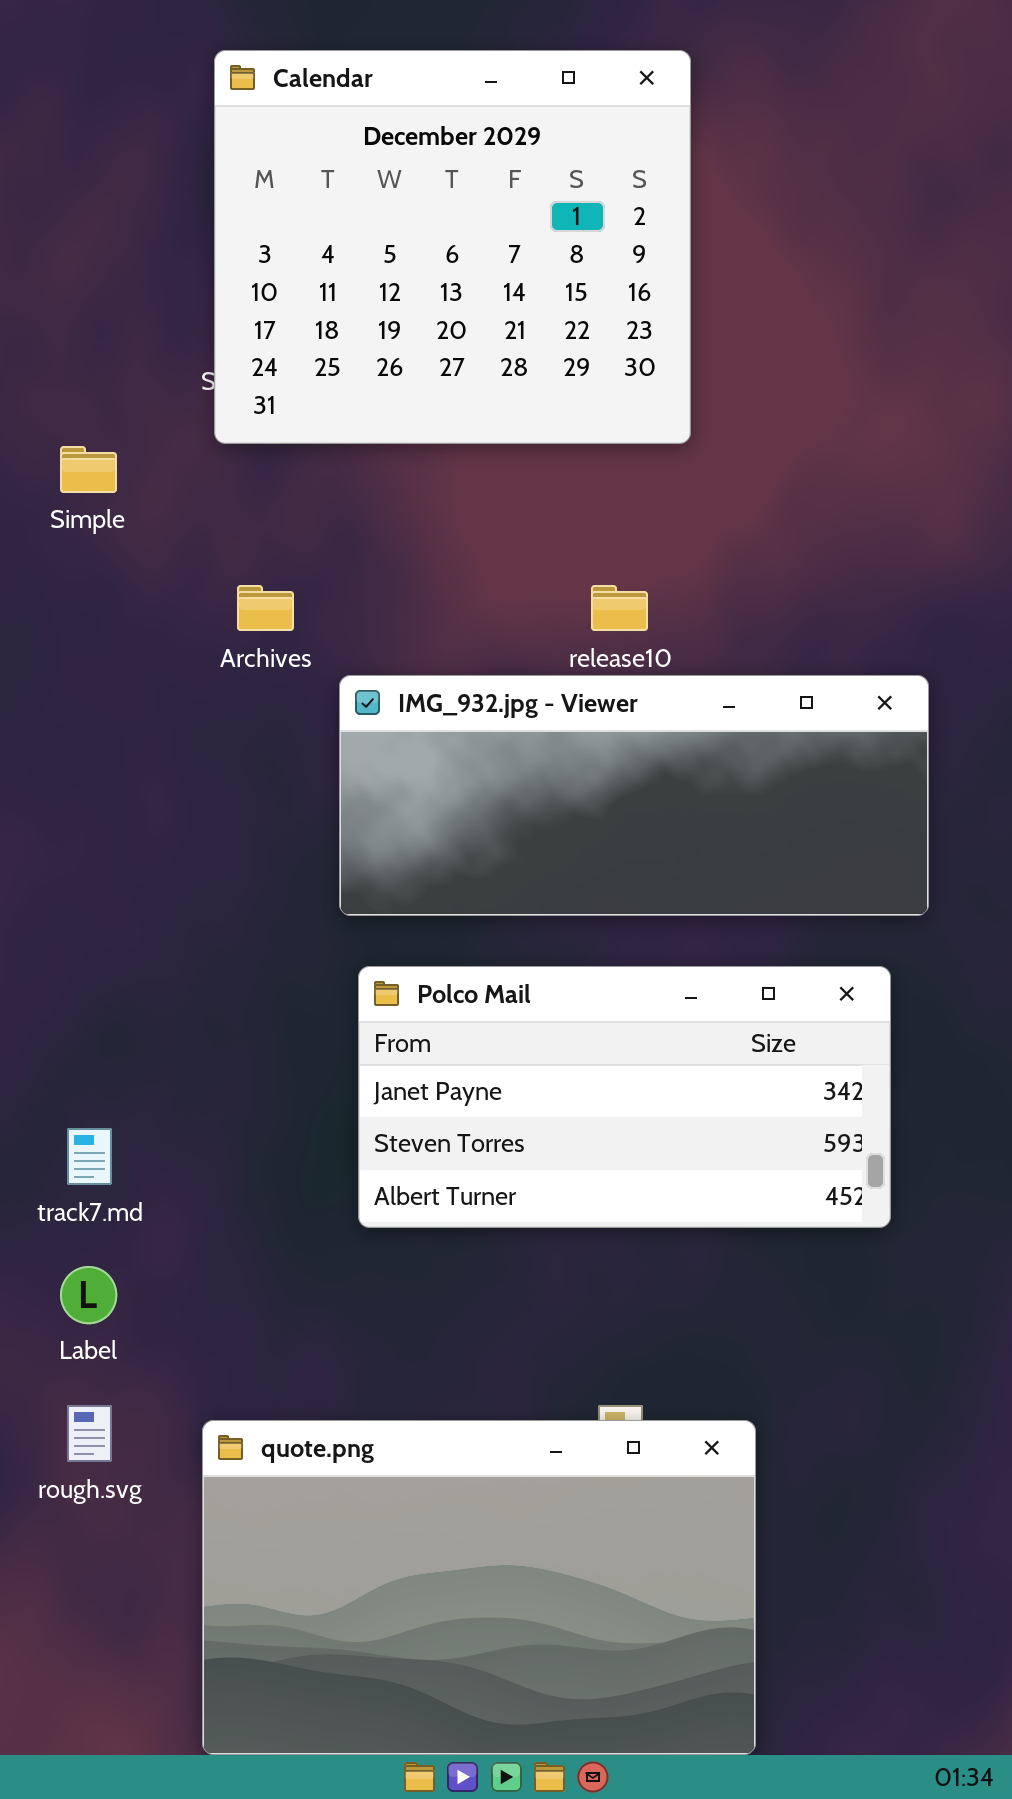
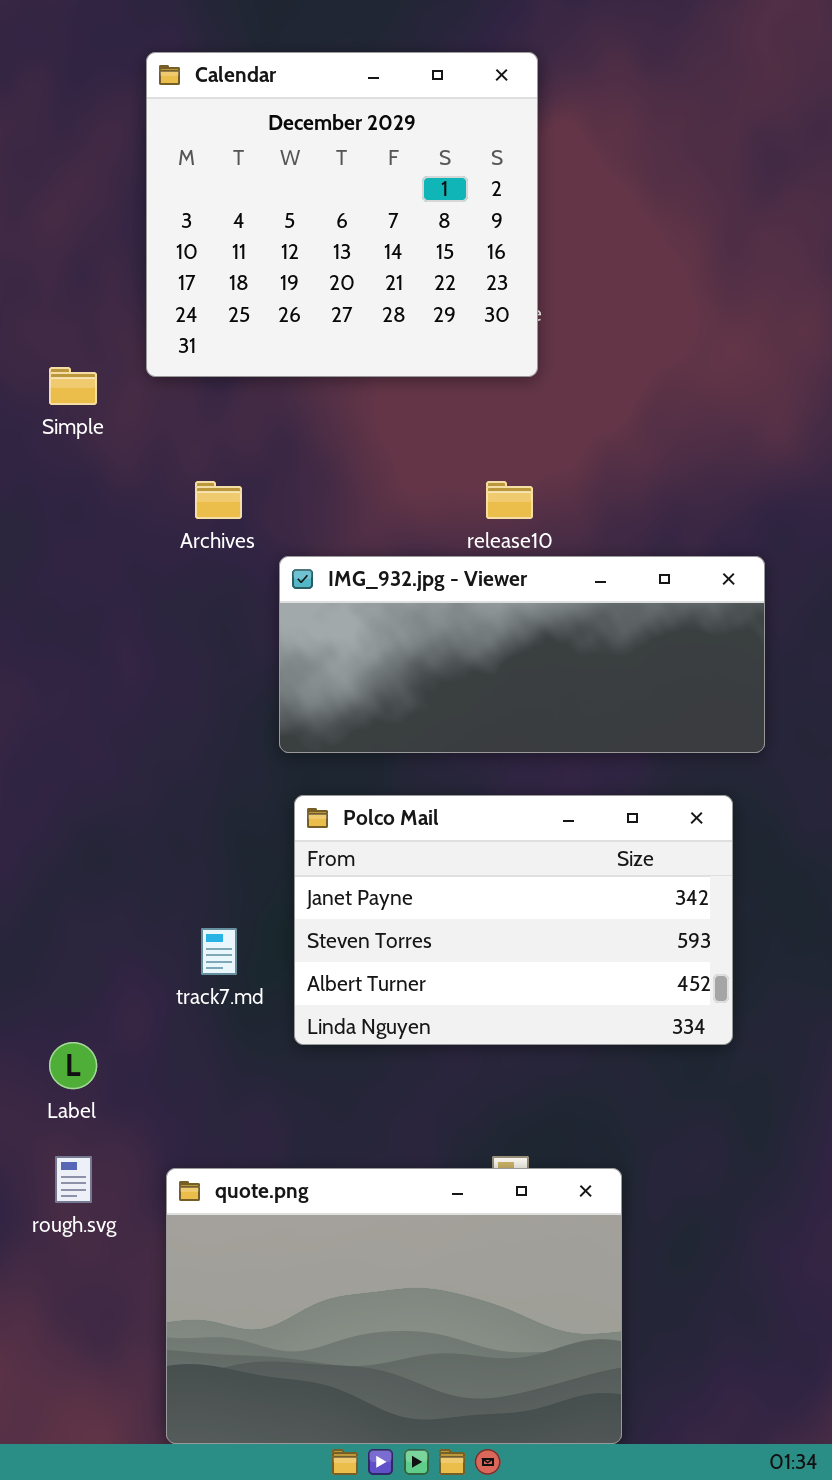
Calendar: [214,50,691,444] -> [146,52,538,377], moved
Polco Mail: [358,966,891,1228] -> [294,795,733,1045], resized
track7.md: [67,1128,112,1185] -> [201,928,237,975], moved

